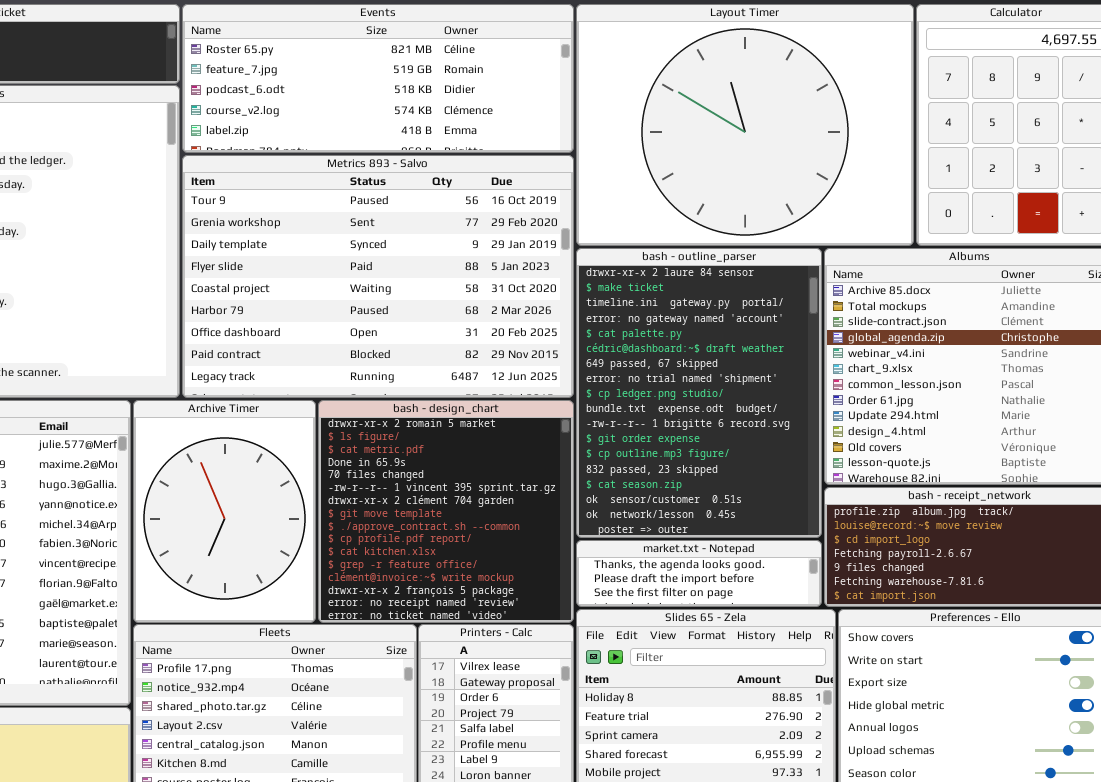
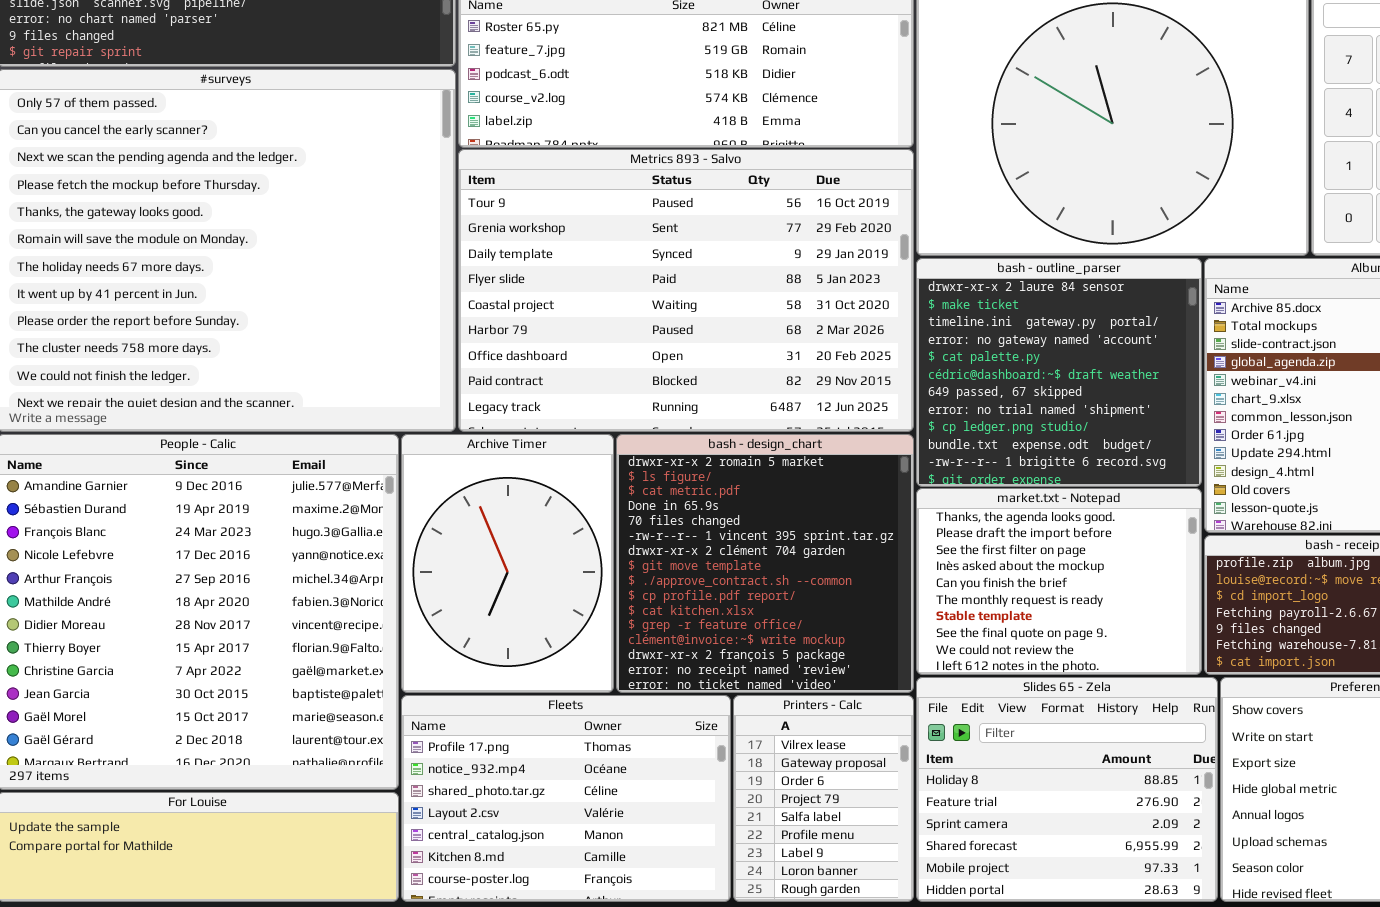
bash - outline_parser: [576,248,822,538] -> [916,258,1202,487], resized
market.txt - Notepad: [576,540,822,607] -> [916,488,1202,675], resized

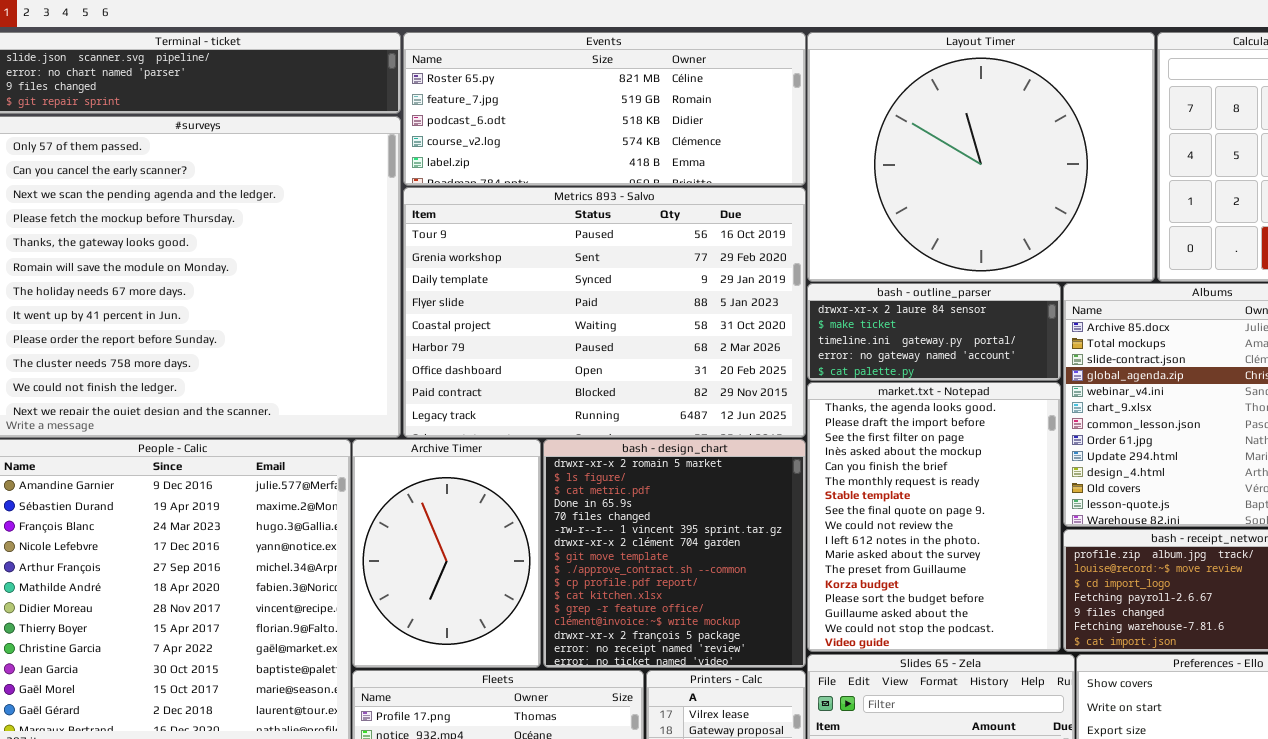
bash - outline_parser: [916,258,1202,487] -> [807,283,1061,381], resized
market.txt - Notepad: [916,488,1202,675] -> [807,382,1061,652], resized

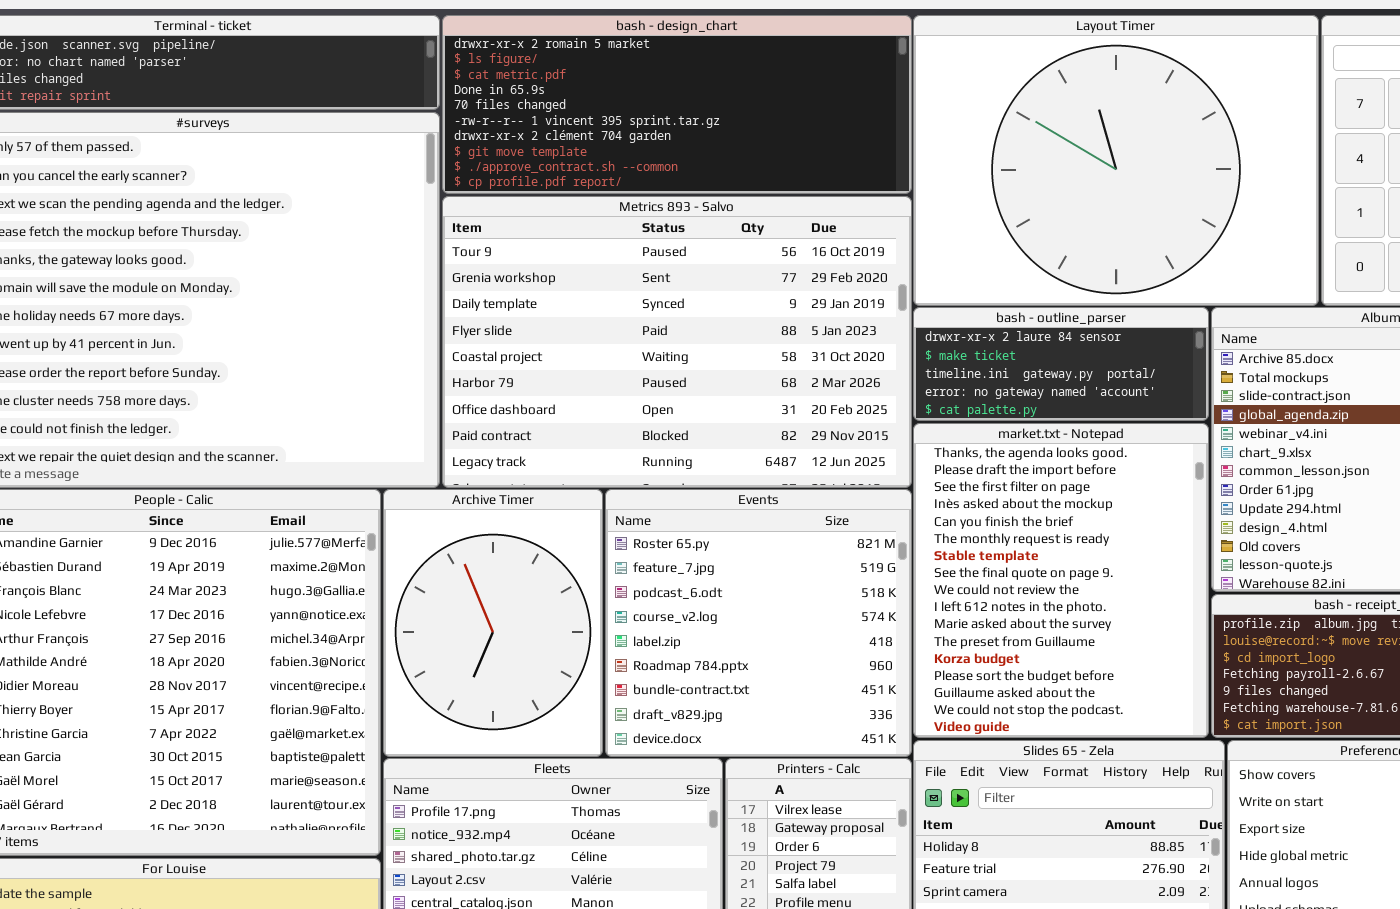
Events: [403,32,806,186] -> [605,489,912,757], moved, resized
bash - design_chart: [543,439,806,668] -> [442,15,912,194], moved, resized

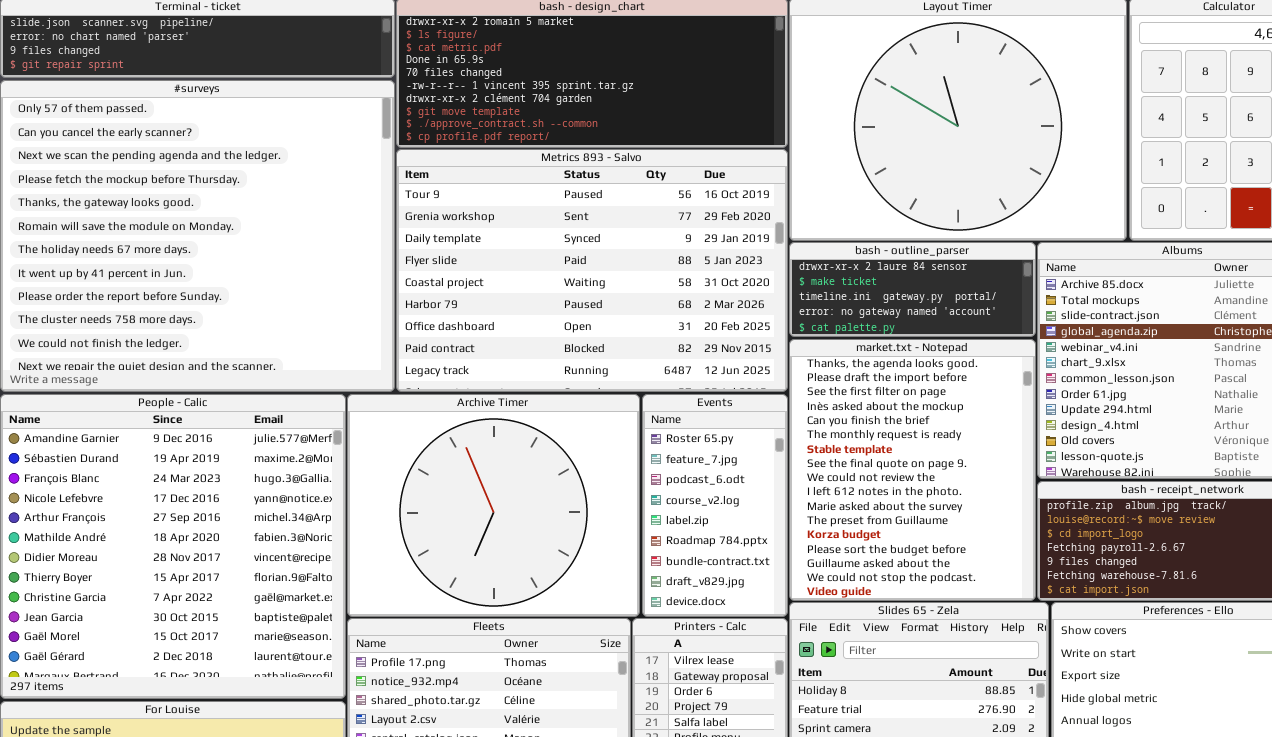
Archive Timer: [383,489,603,757] -> [347,394,640,617], resized
Events: [605,489,912,757] -> [642,394,788,617], resized

